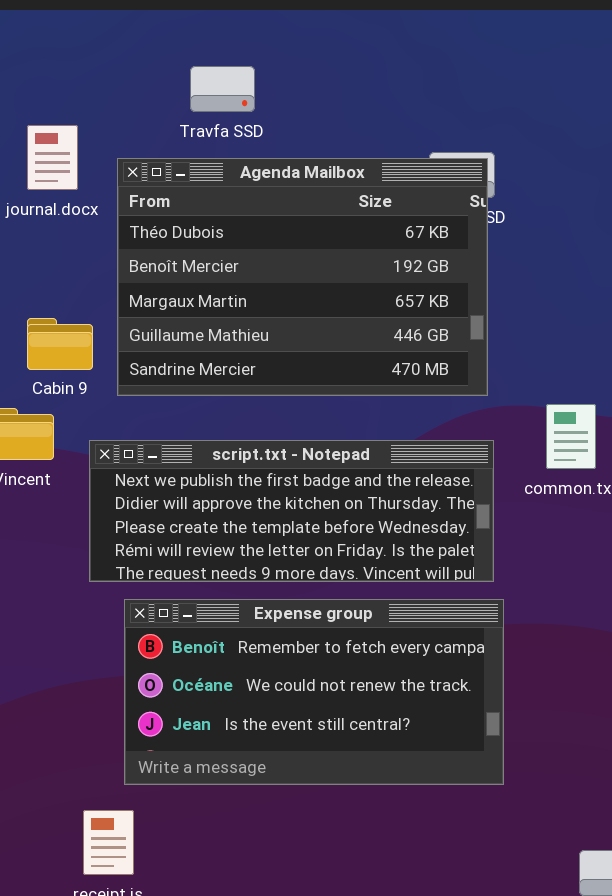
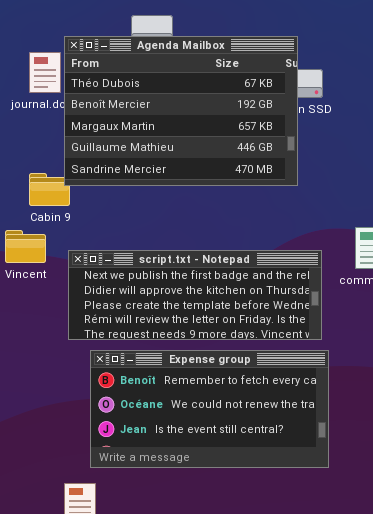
Agenda Mailbox: [117,158,488,396] -> [64,36,298,186], moved

